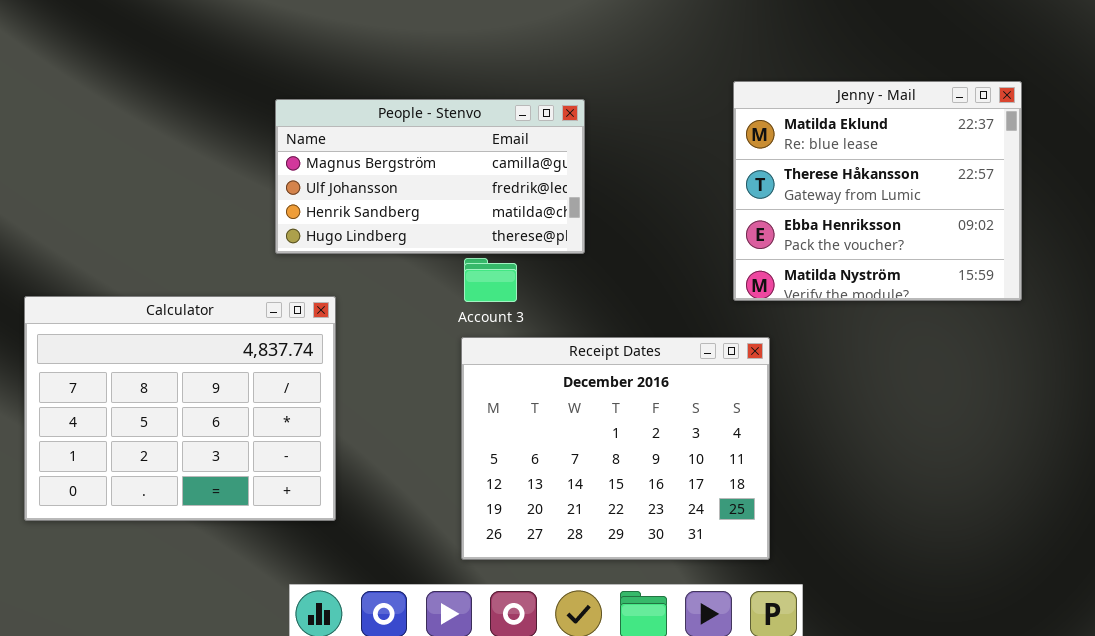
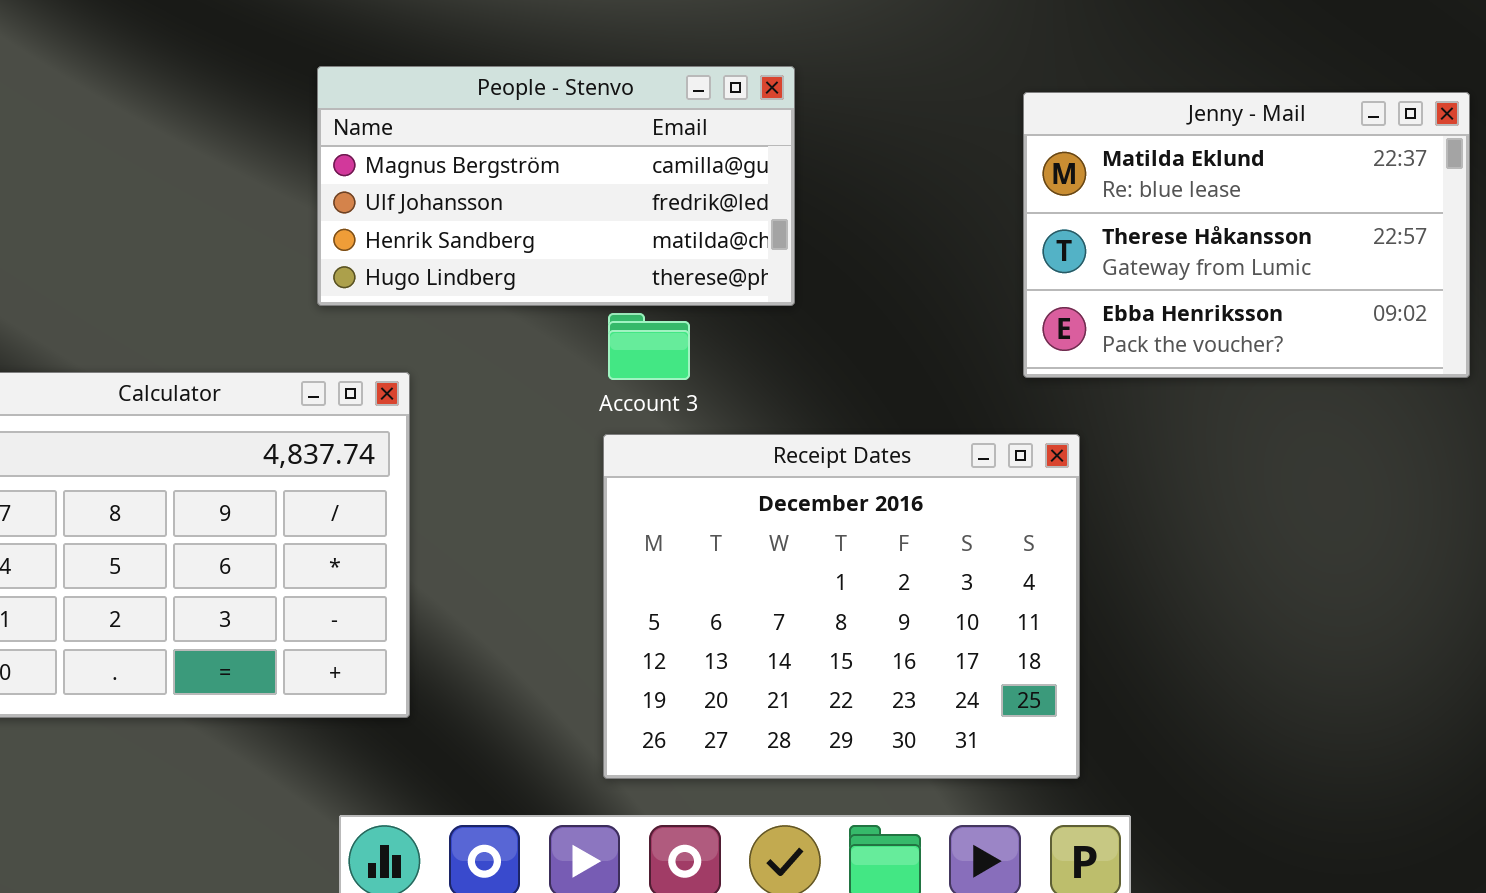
Jenny - Mail: [733,81,1022,301] -> [1023,92,1470,378], resized

